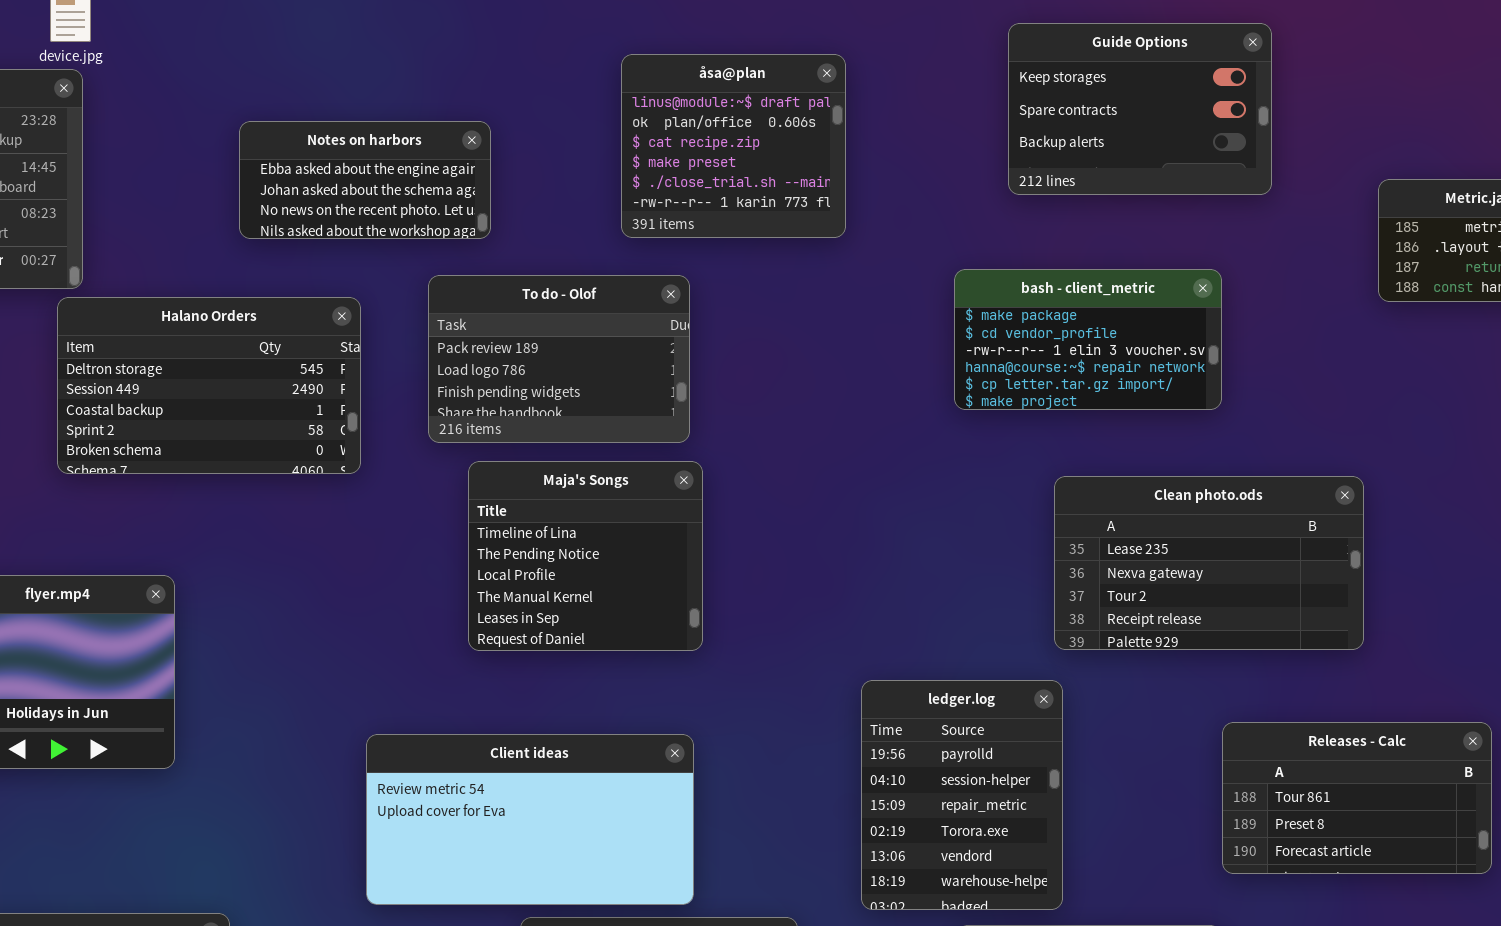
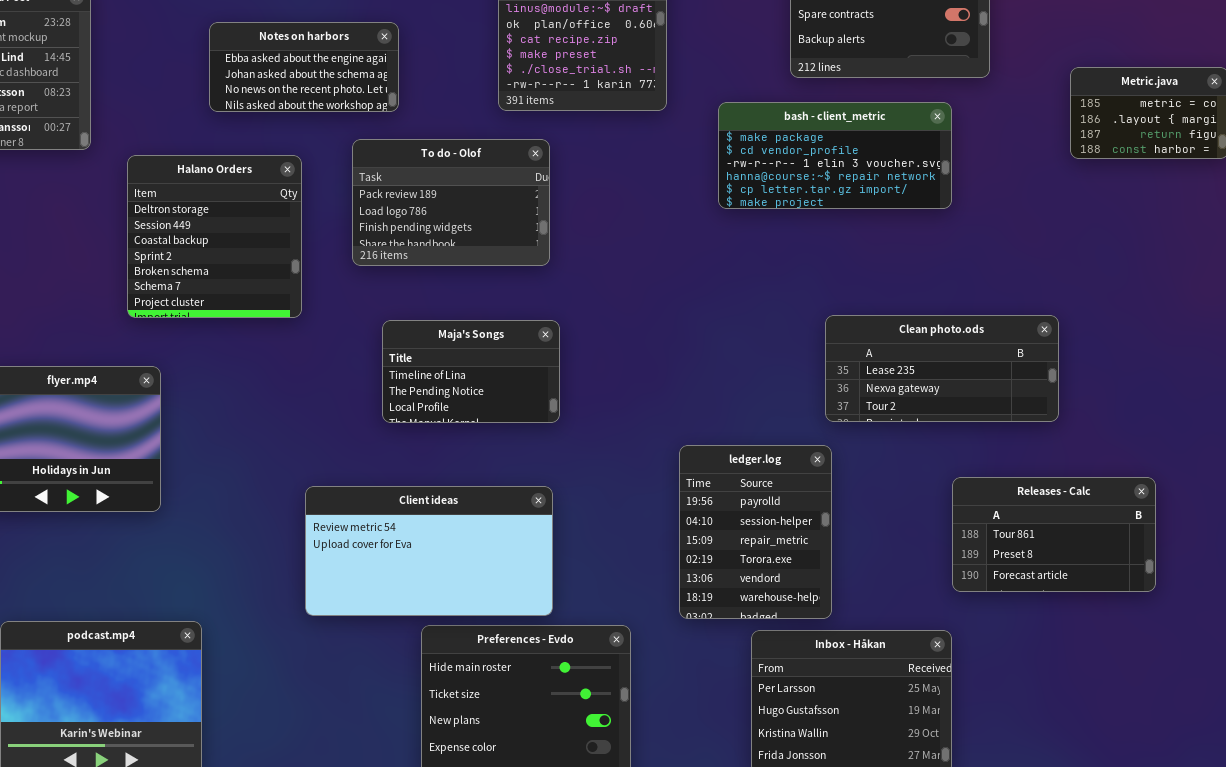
bash - client_metric: [954,269,1222,410] -> [718,102,952,209], moved, resized
Halano Orders: [57,297,361,474] -> [127,155,302,318], resized
Maja's Songs: [468,461,703,651] -> [382,320,560,423], resized
Clean photo.ods: [1054,476,1364,650] -> [825,315,1059,422], resized

